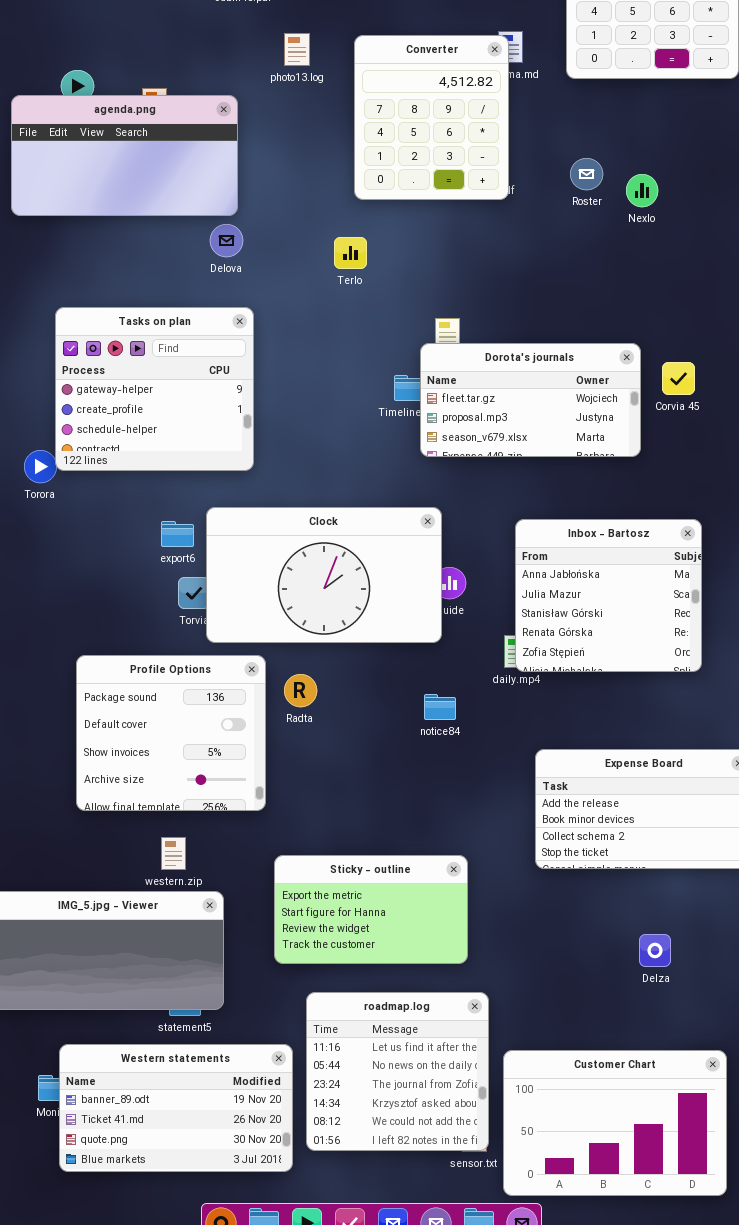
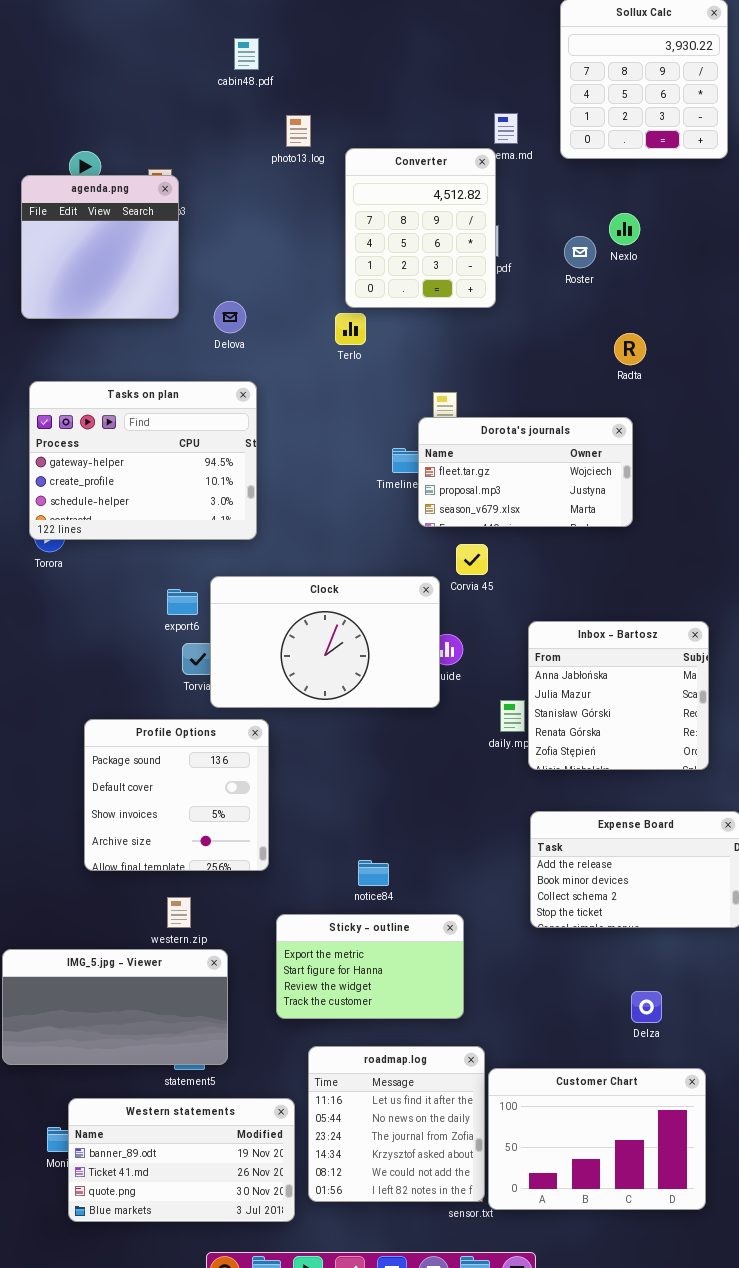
Converter: [354,35,509,200] -> [345,148,496,308], moved
agenda.png: [11,95,238,216] -> [21,175,179,319], resized
Nexlo: [626,174,658,207] -> [609,213,640,245], moved
Tasks on plan: [55,307,254,471] -> [29,381,257,540], resized
Corvia 45: [662,362,695,395] -> [456,544,488,575], moved
Inbox - Bartosz: [515,519,702,672] -> [528,621,709,770], moved
Radta: [284,674,317,707] -> [614,333,646,365], moved
notice84: [424,694,456,720] -> [358,860,389,886], moved
Customer Chart: [503,1050,727,1196] -> [488,1068,706,1210], moved

